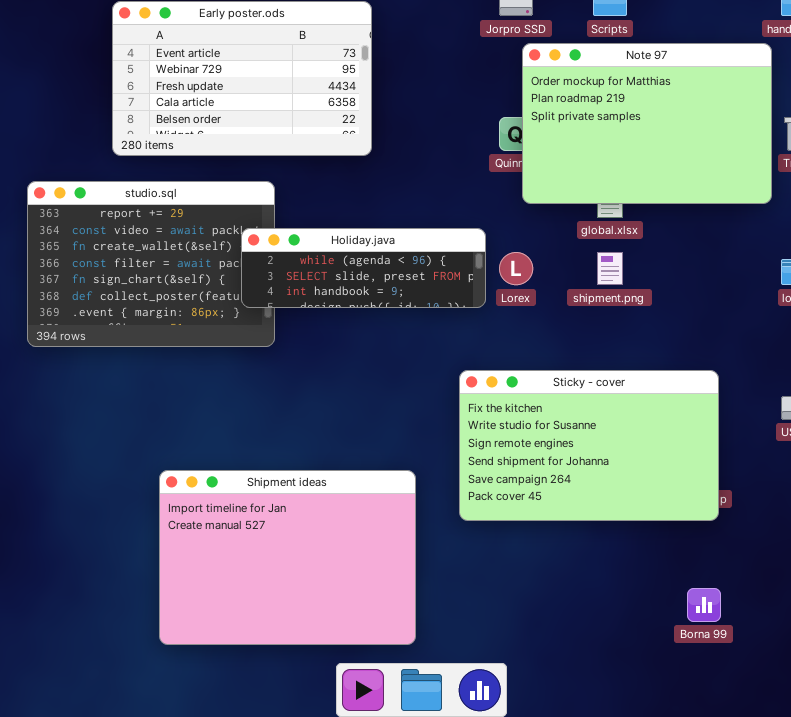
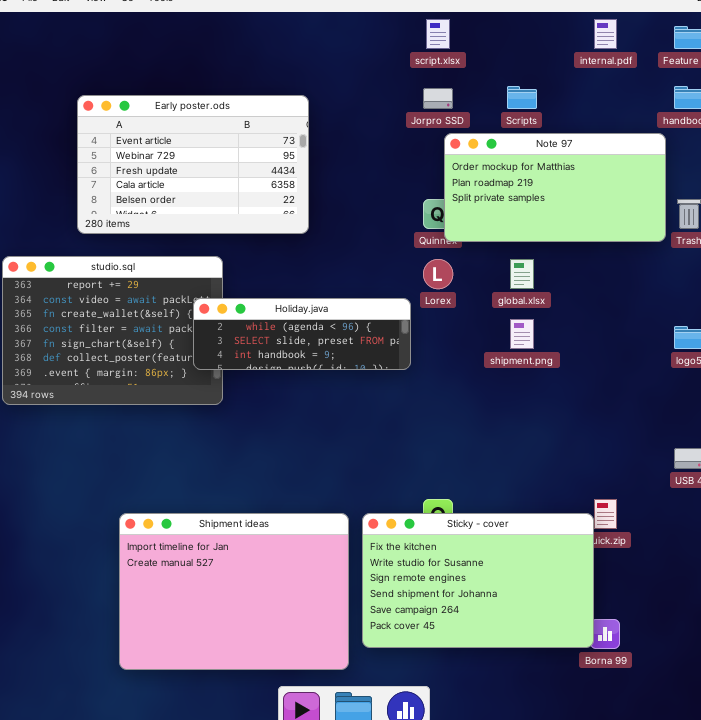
Note 97: [522,43,772,204] -> [444,133,666,242], resized
Lorex: [499,252,533,285] -> [423,259,453,289], moved
Sticky - cover: [459,370,719,521] -> [362,513,594,648], moved

